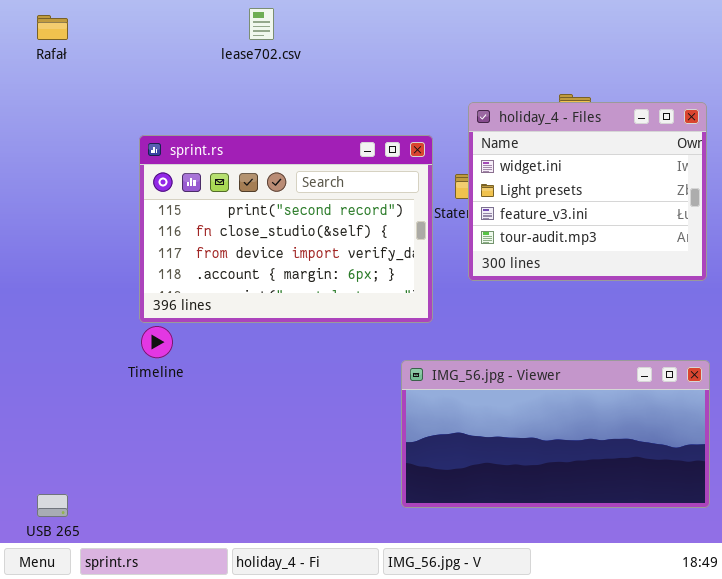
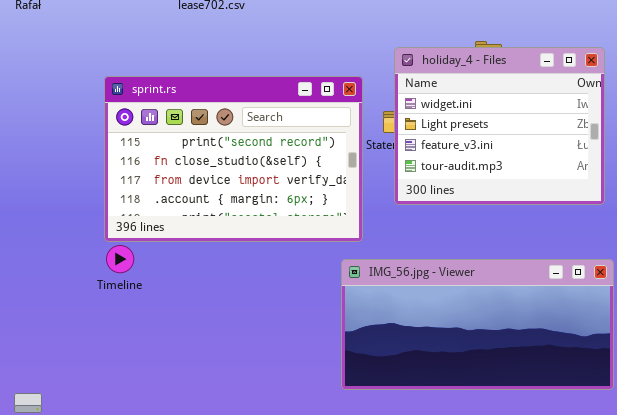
IMG_56.jpg - Viewer: [401,360,710,508] -> [341,259,614,390], moved

